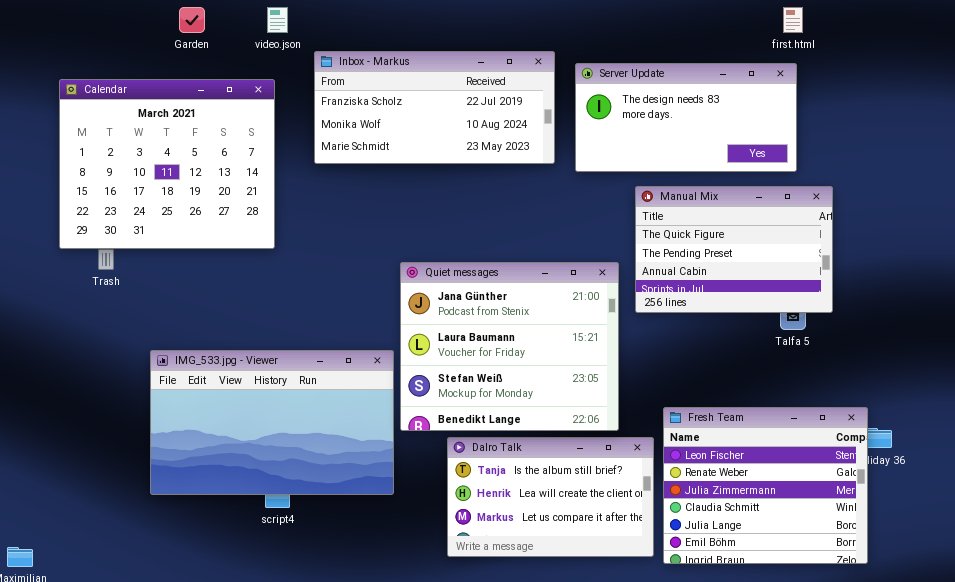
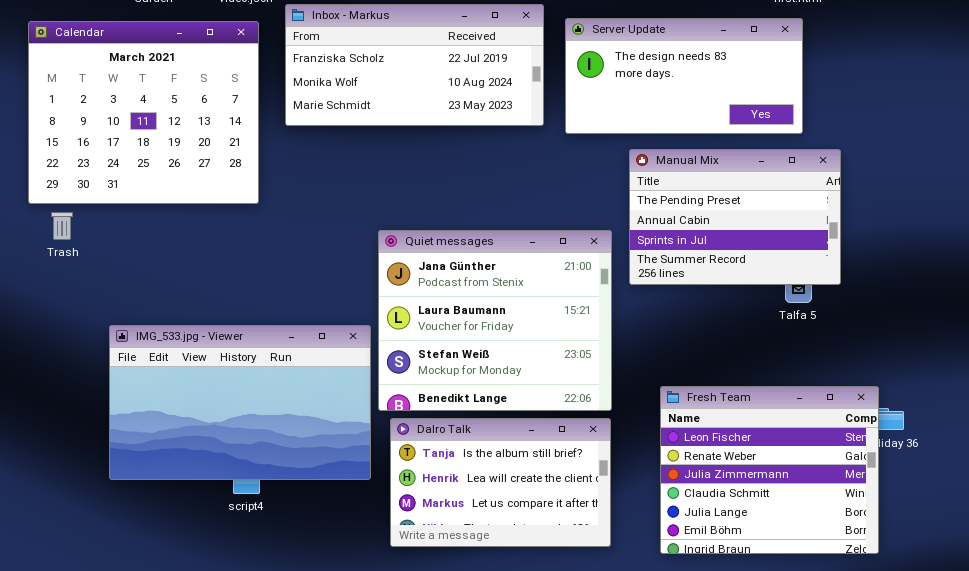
Calendar: [59,79,275,249] -> [28,21,259,204], moved
Manual Mix: [635,186,833,313] -> [629,149,841,285], scrolled down 1 row
Dalro Talk: [447,437,654,557] -> [390,418,611,547], moved

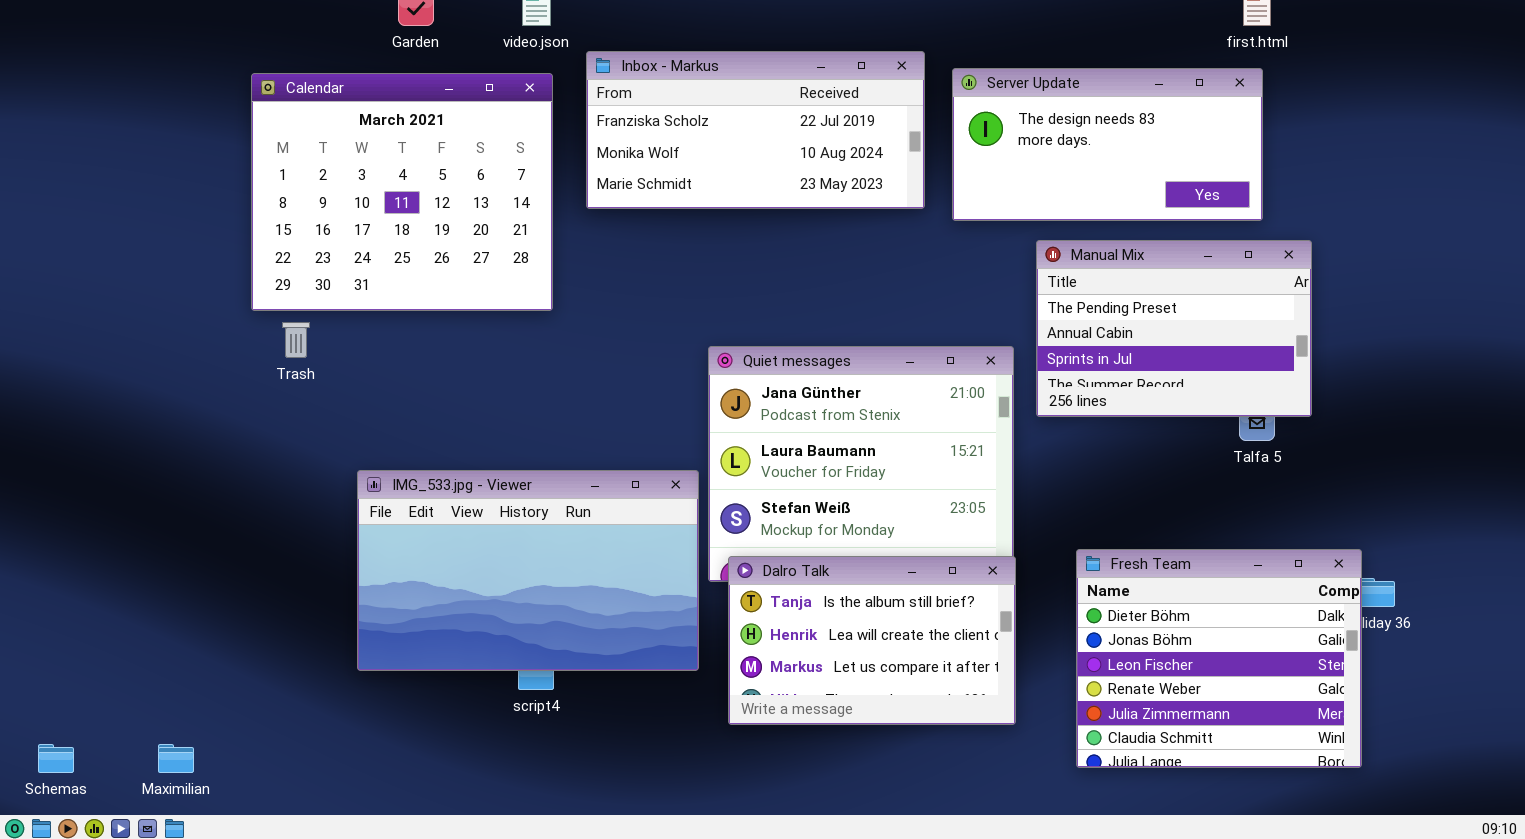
Fresh Team: [660,386,879,554] -> [1076,549,1362,768], scrolled up 2 rows
Dalro Talk: [390,418,611,547] -> [728,556,1016,725], moved

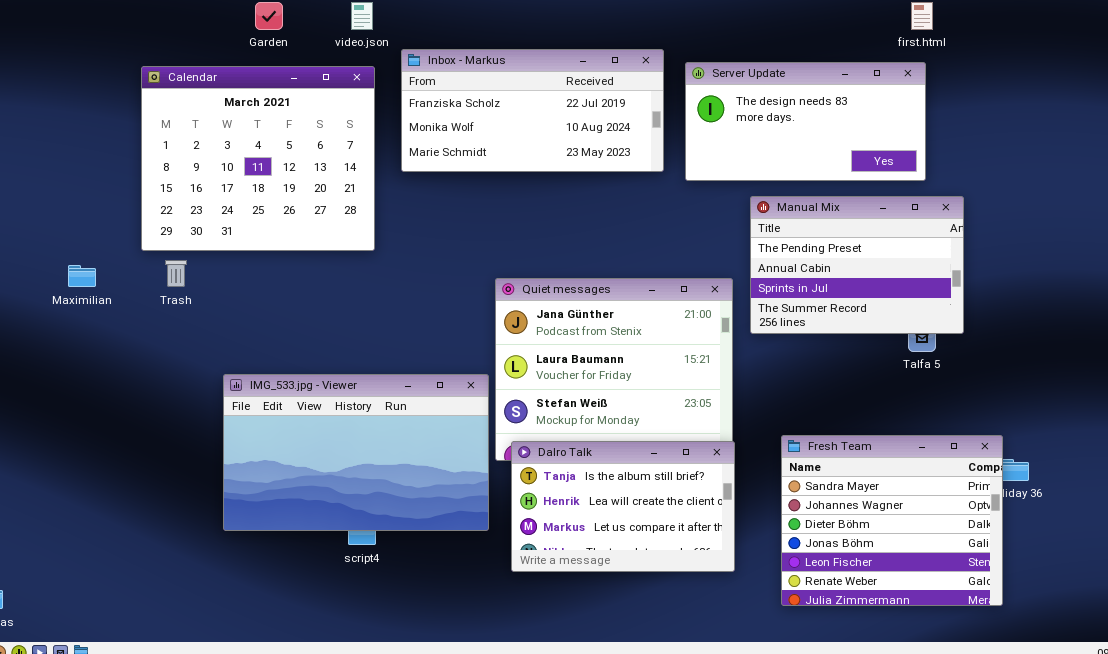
Fresh Team: [1076,549,1362,768] -> [781,435,1003,606], scrolled up 2 rows
Maximilian: [158,744,194,773] -> [68,265,96,287], moved

